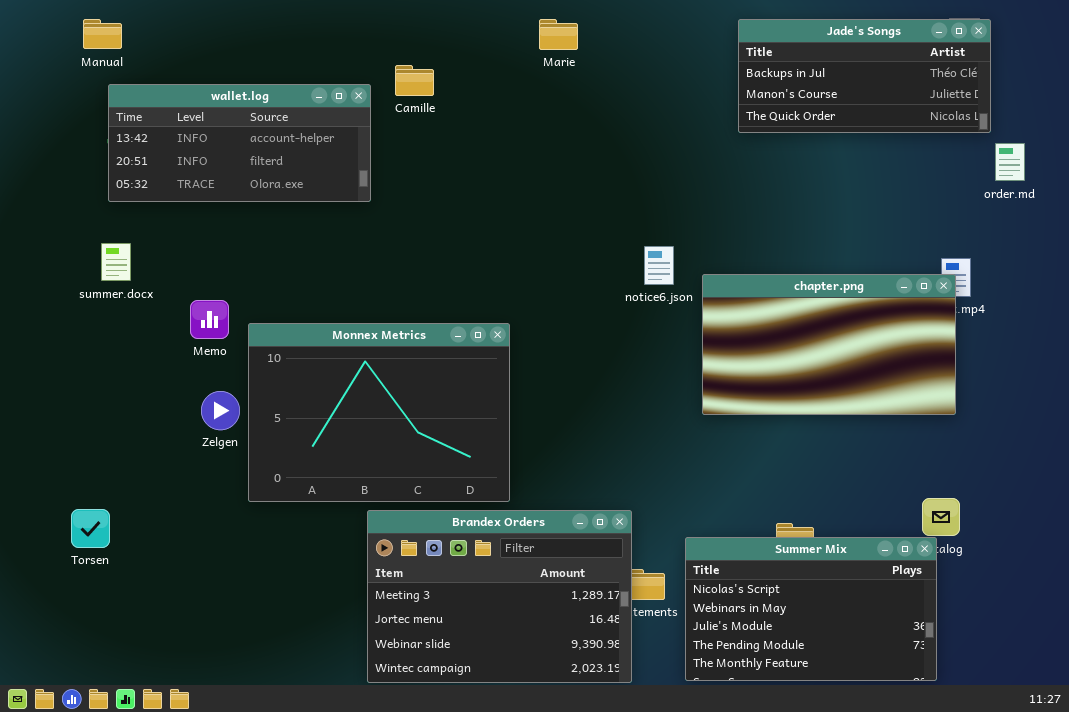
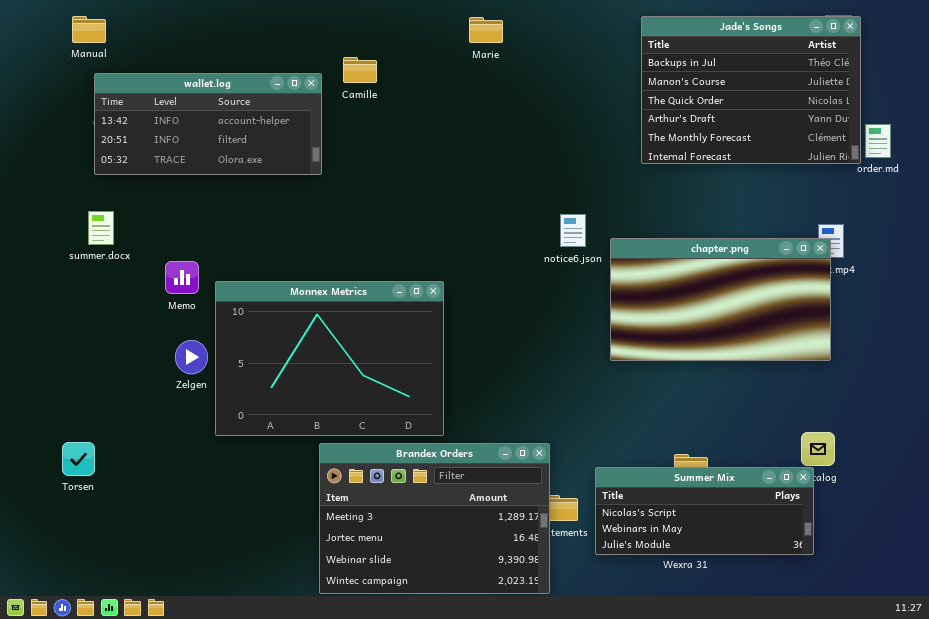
Jade's Songs: [738,19,991,133] -> [641,16,861,164], resized
Summer Mix: [685,537,937,681] -> [595,467,814,555], resized

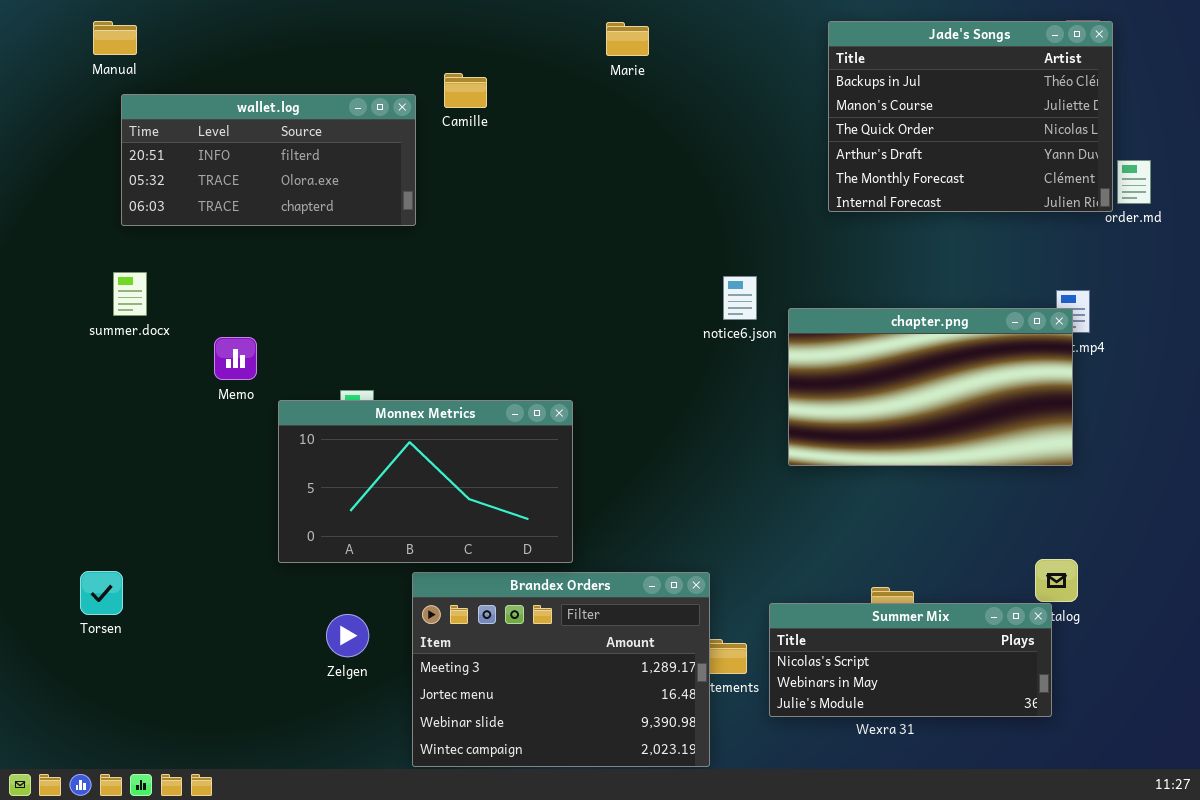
wallet.log: [94,73,322,175] -> [121,94,416,226], scrolled down 1 row
Monnex Metrics: [215,281,444,436] -> [278,400,573,563], resized
Zelgen: [175,340,208,374] -> [326,614,369,657], moved

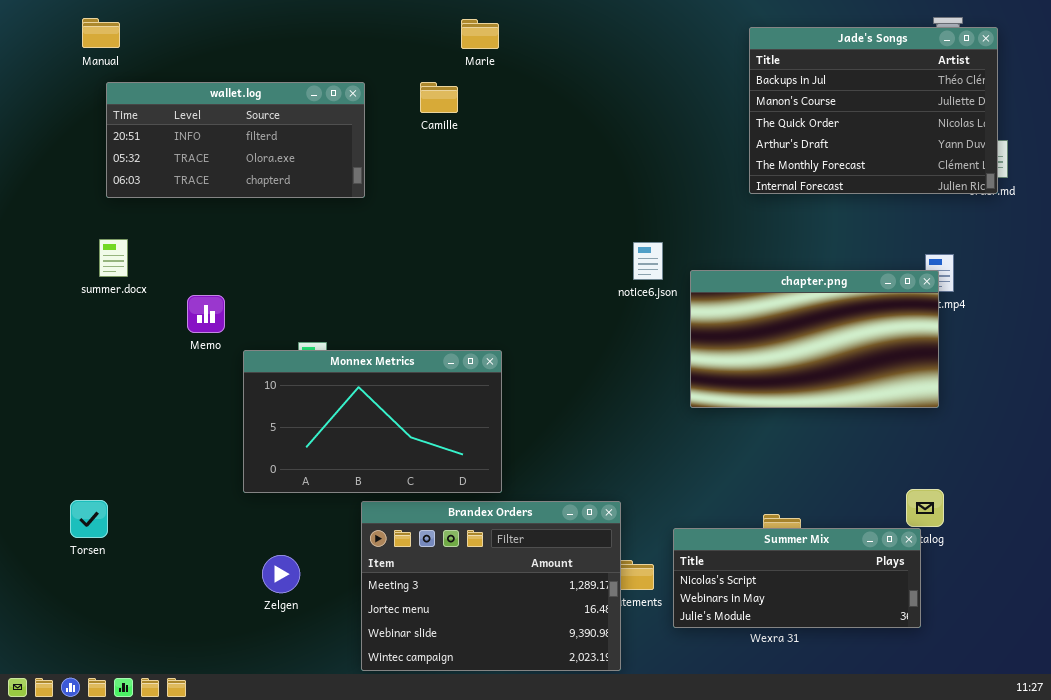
Jade's Songs: [828,21,1113,212] -> [749,27,998,194], moved
Marie: [606,22,649,56] -> [461,19,499,49], moved
Camille: [444,73,487,108] -> [420,82,458,113], moved
Zelgen: [326,614,369,657] -> [262,555,300,593], moved

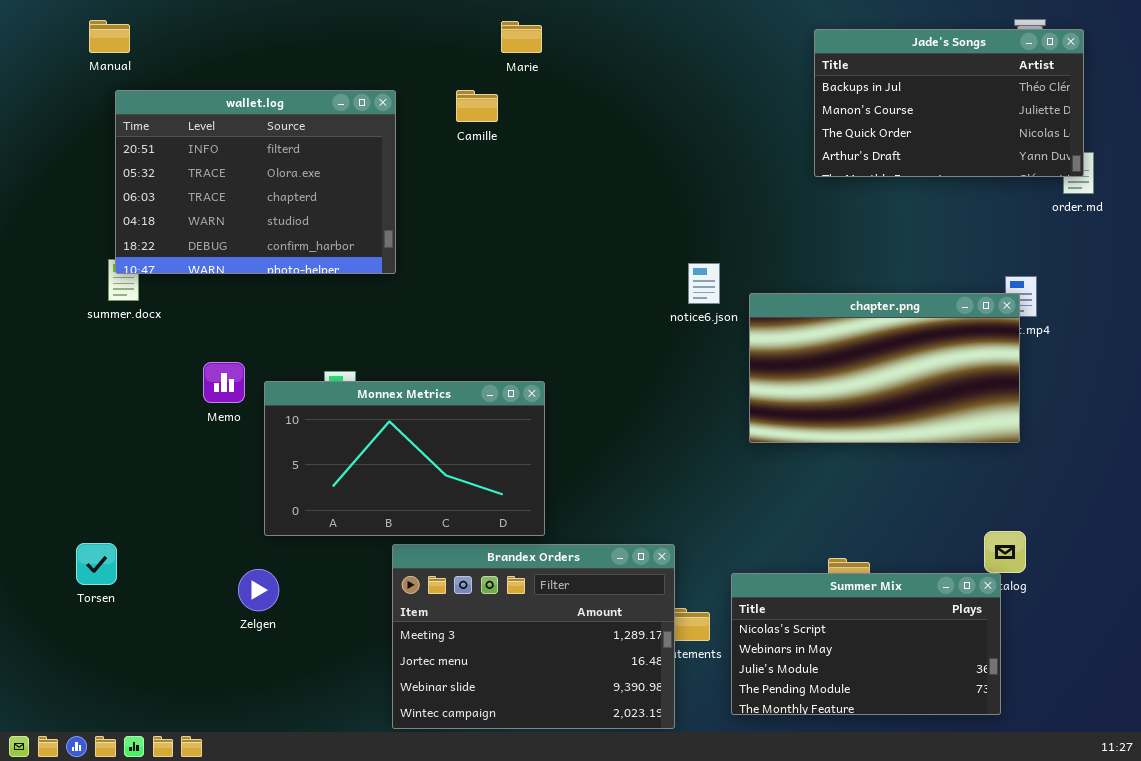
Jade's Songs: [749,27,998,194] -> [814,29,1084,177], resized
wallet.log: [106,82,365,198] -> [115,90,396,274], resized
Memo: [187,295,225,333] -> [203,362,245,403], moved
Summer Mix: [673,528,921,628] -> [731,573,1001,715], resized
Zelgen: [262,555,300,593] -> [238,569,279,611], moved

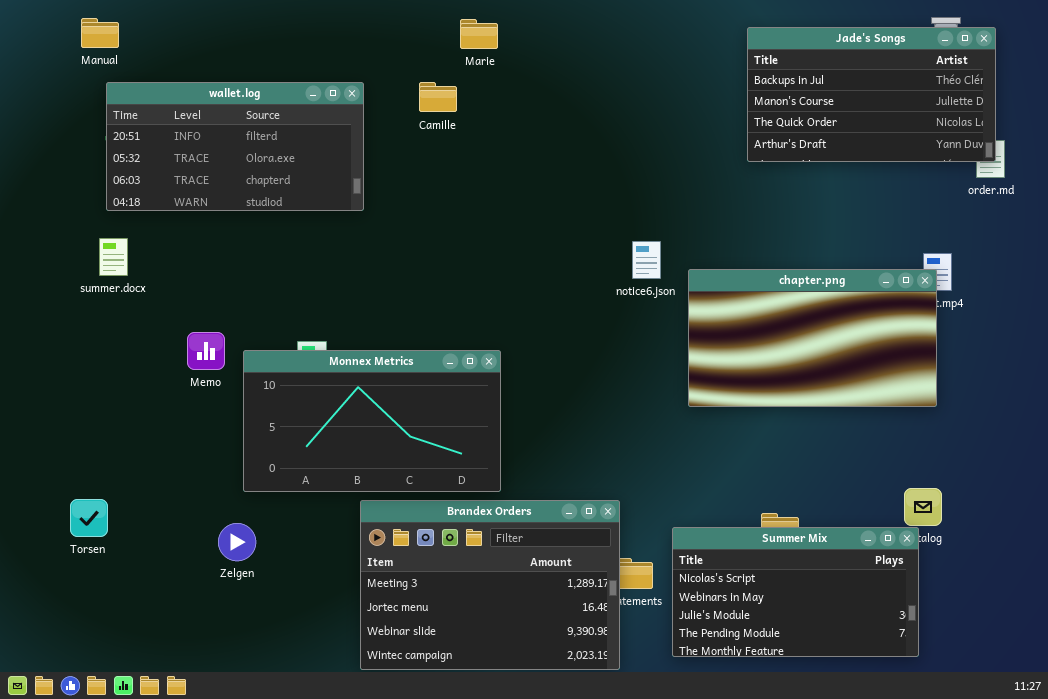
wallet.log: [115,90,396,274] -> [106,82,364,211], resized

